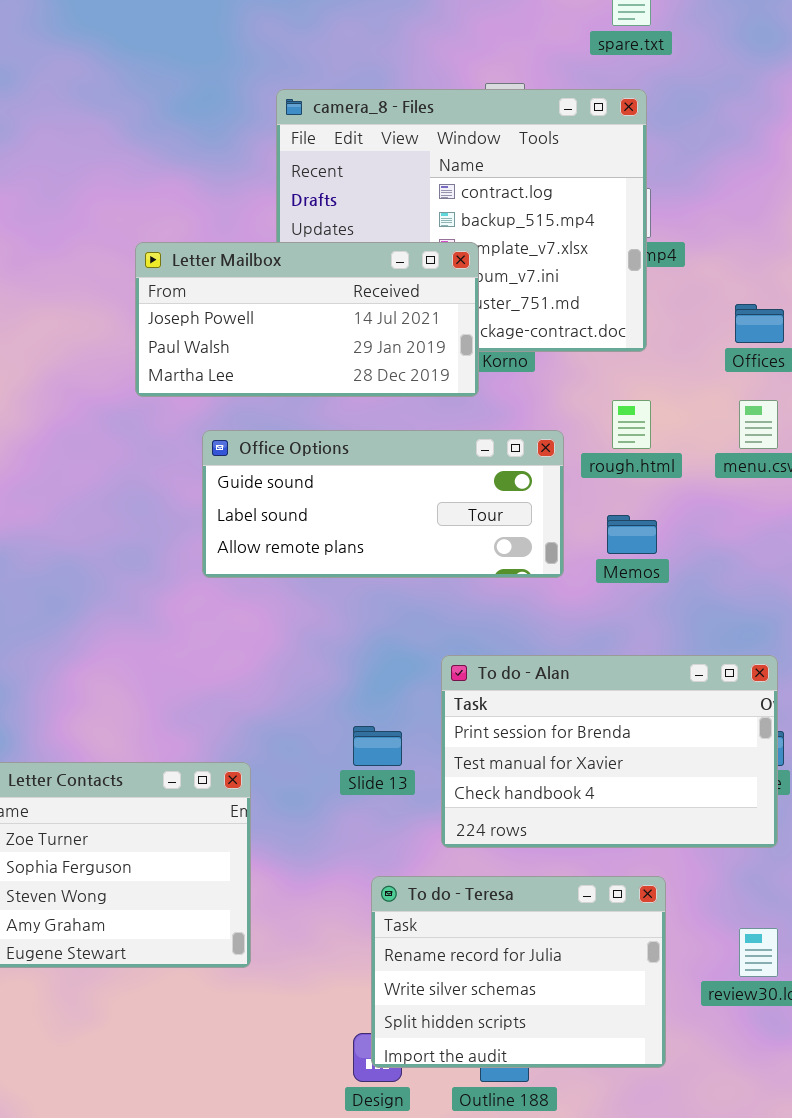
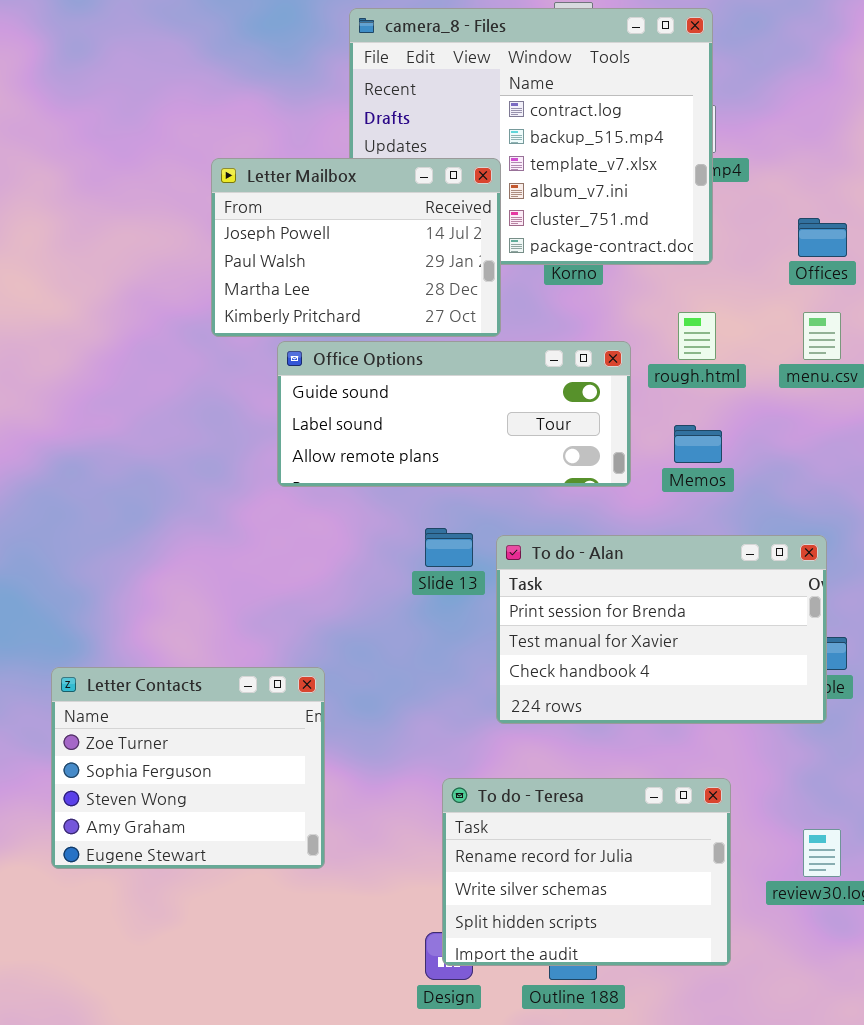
Letter Mailbox: [135,242,479,397] -> [211,158,501,337], resized
To do - Alan: [441,655,778,848] -> [496,535,827,724], moved
Slide 13: [353,726,402,766] -> [425,528,473,567], moved

